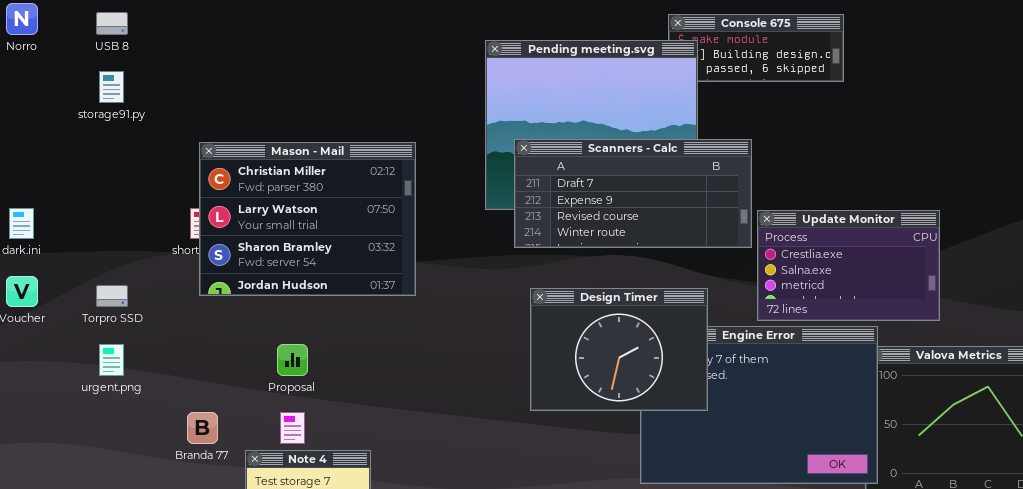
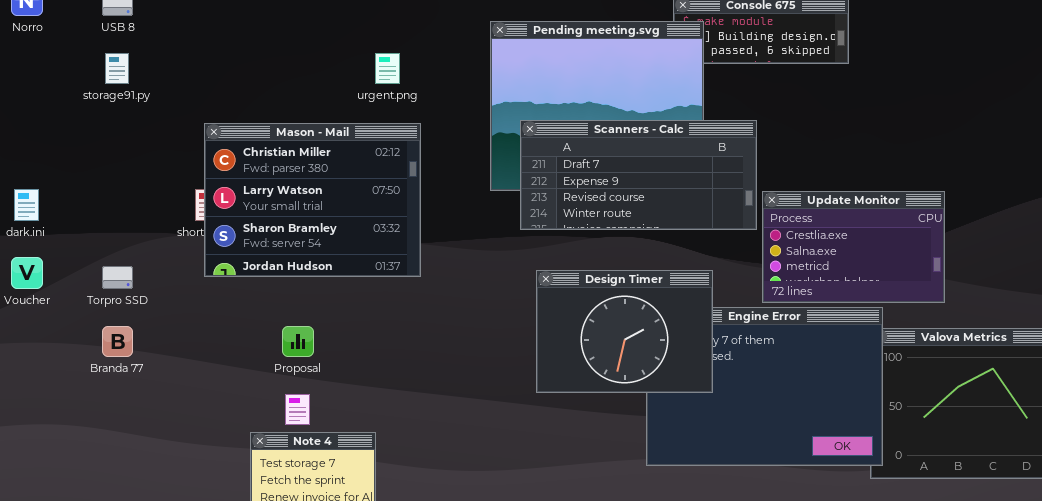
urgent.png: [99,344,124,376] -> [375,53,400,84], moved
Branda 77: [187,412,218,444] -> [102,326,133,357], moved

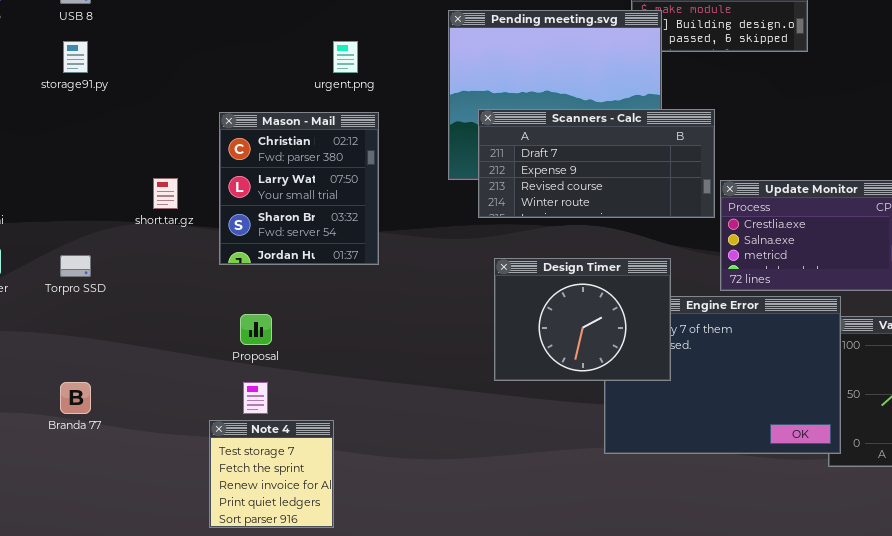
Mason - Mail: [204,123,421,277] -> [219,112,379,265], resized
Branda 77: [102,326,133,357] -> [60,382,91,414], moved

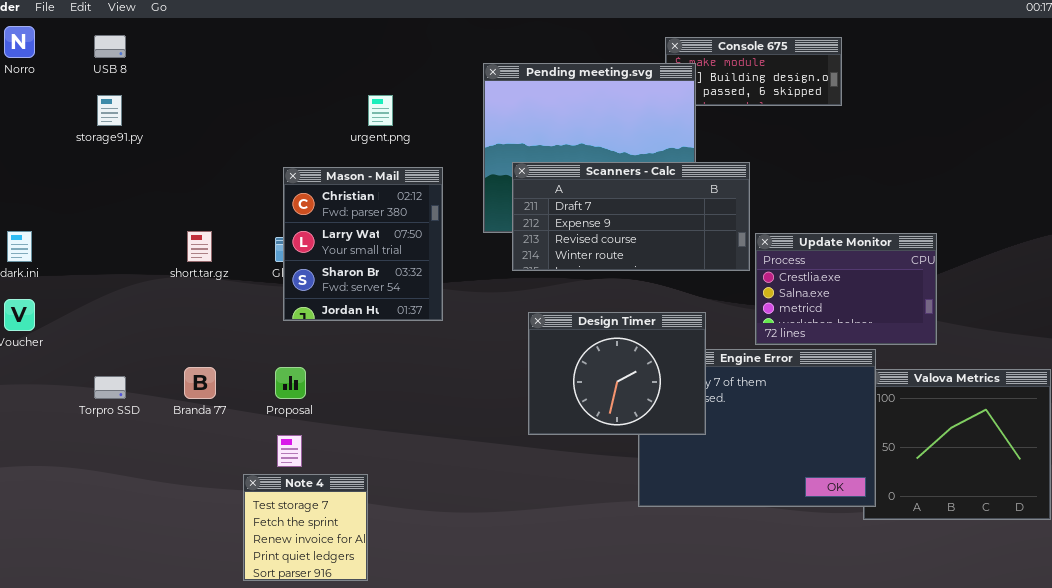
Mason - Mail: [219,112,379,265] -> [283,167,443,321], moved
Torpro SSD: [60,255,91,277] -> [94,376,126,399], moved
Branda 77: [60,382,91,414] -> [184,367,216,399], moved

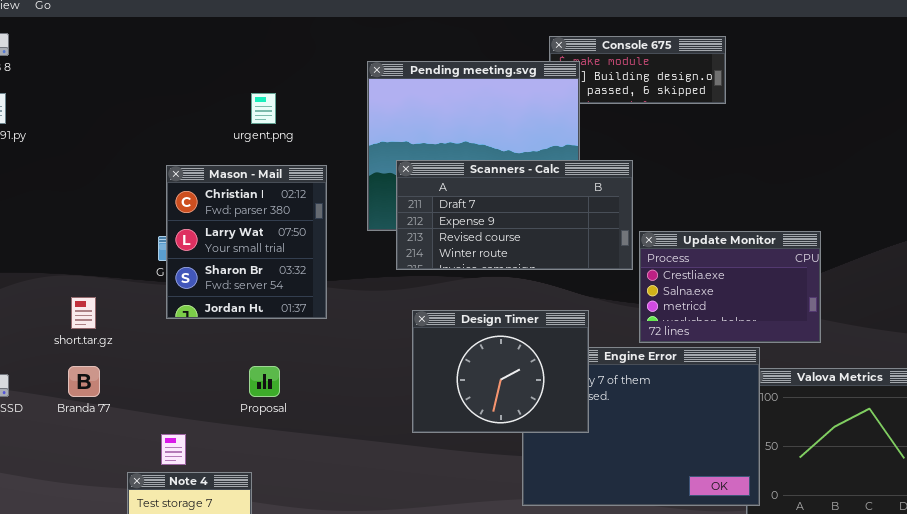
short.tar.gz: [187,231,212,262] -> [71,297,96,329], moved
Proposal: [275,367,306,399] -> [249,366,280,397], moved

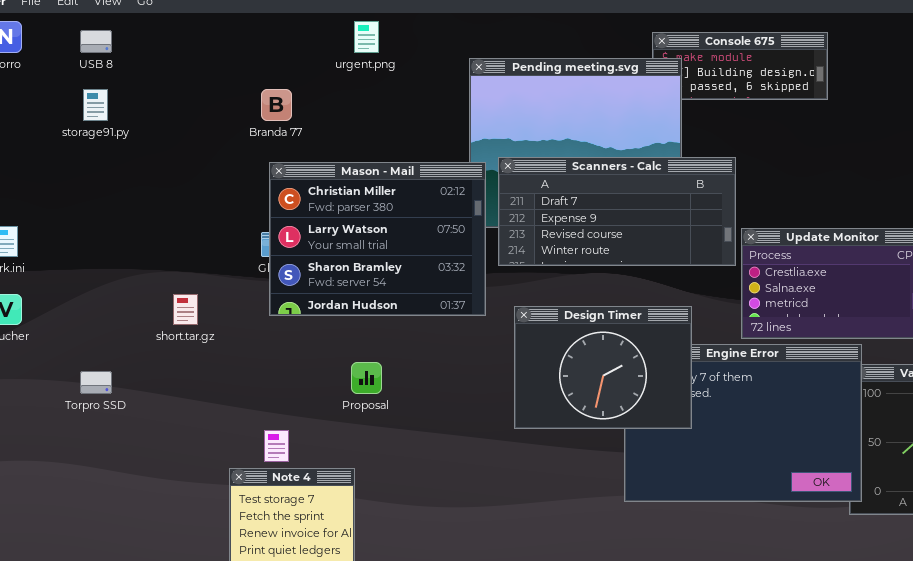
urgent.png: [251,93,276,124] -> [354,21,379,53], moved
Mason - Mail: [166,165,327,319] -> [269,162,486,316], resized
Branda 77: [68,366,100,397] -> [261,89,292,121], moved

